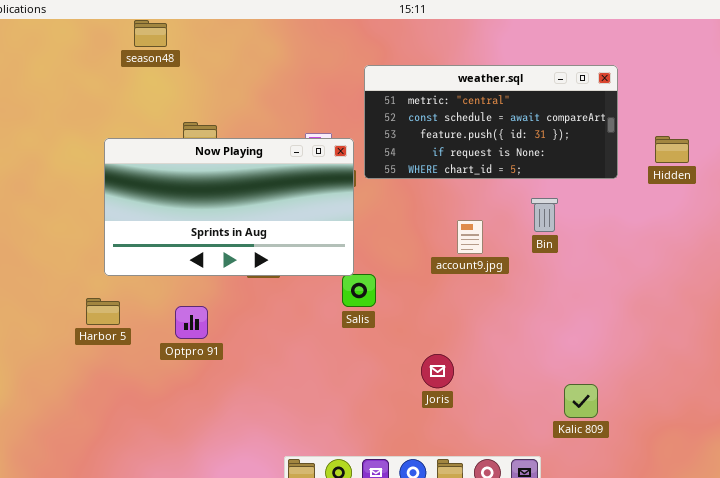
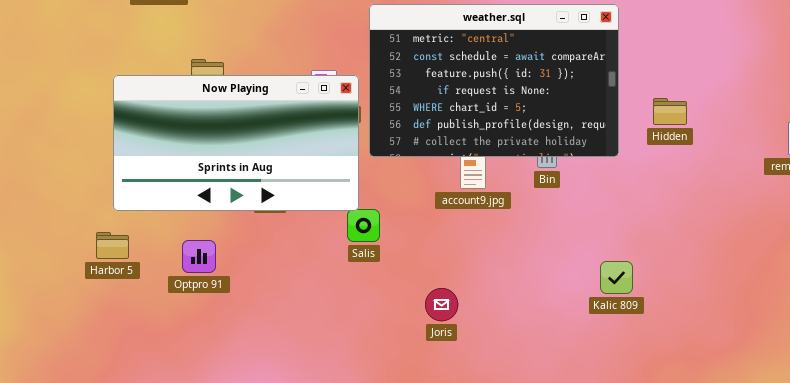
weather.sql: [364,65,618,179] -> [369,4,619,157], resized
Hidden: [655,136,689,163] -> [653,98,687,125], moved
Kalic 809: [564,384,598,418] -> [600,261,633,294], moved

